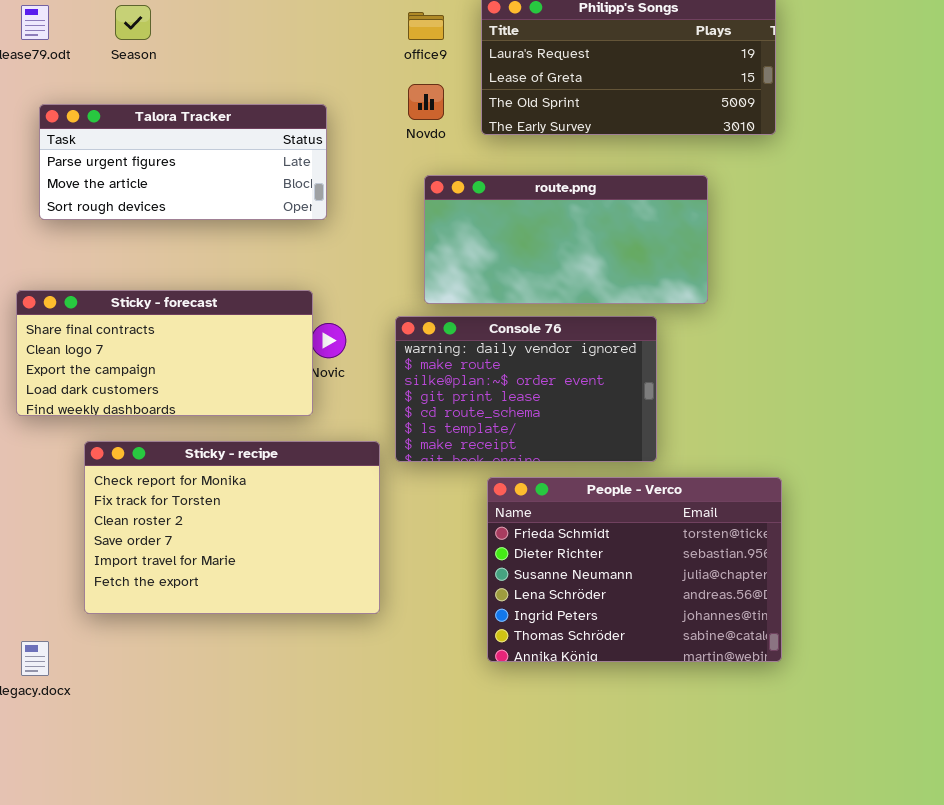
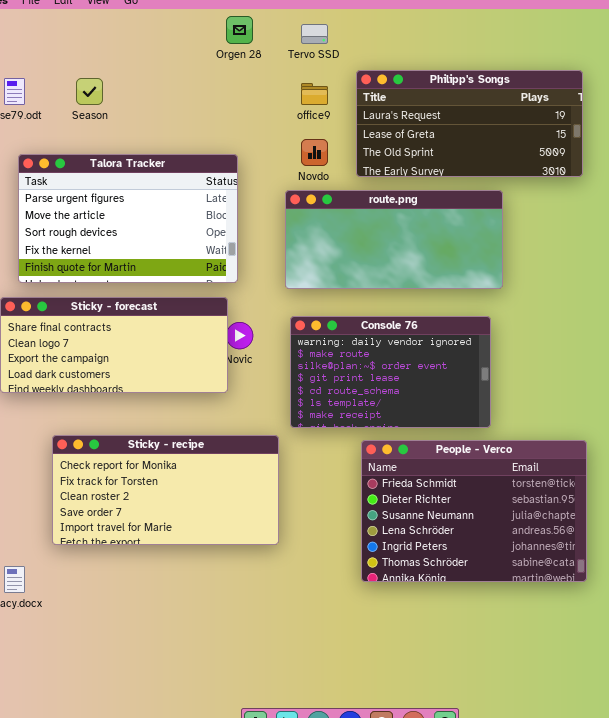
Talora Tracker: [39,104,327,220] -> [18,154,238,283], resized
route.png: [424,175,708,304] -> [285,190,503,289], moved
Sticky - recipe: [84,441,380,614] -> [52,435,279,545], resized

